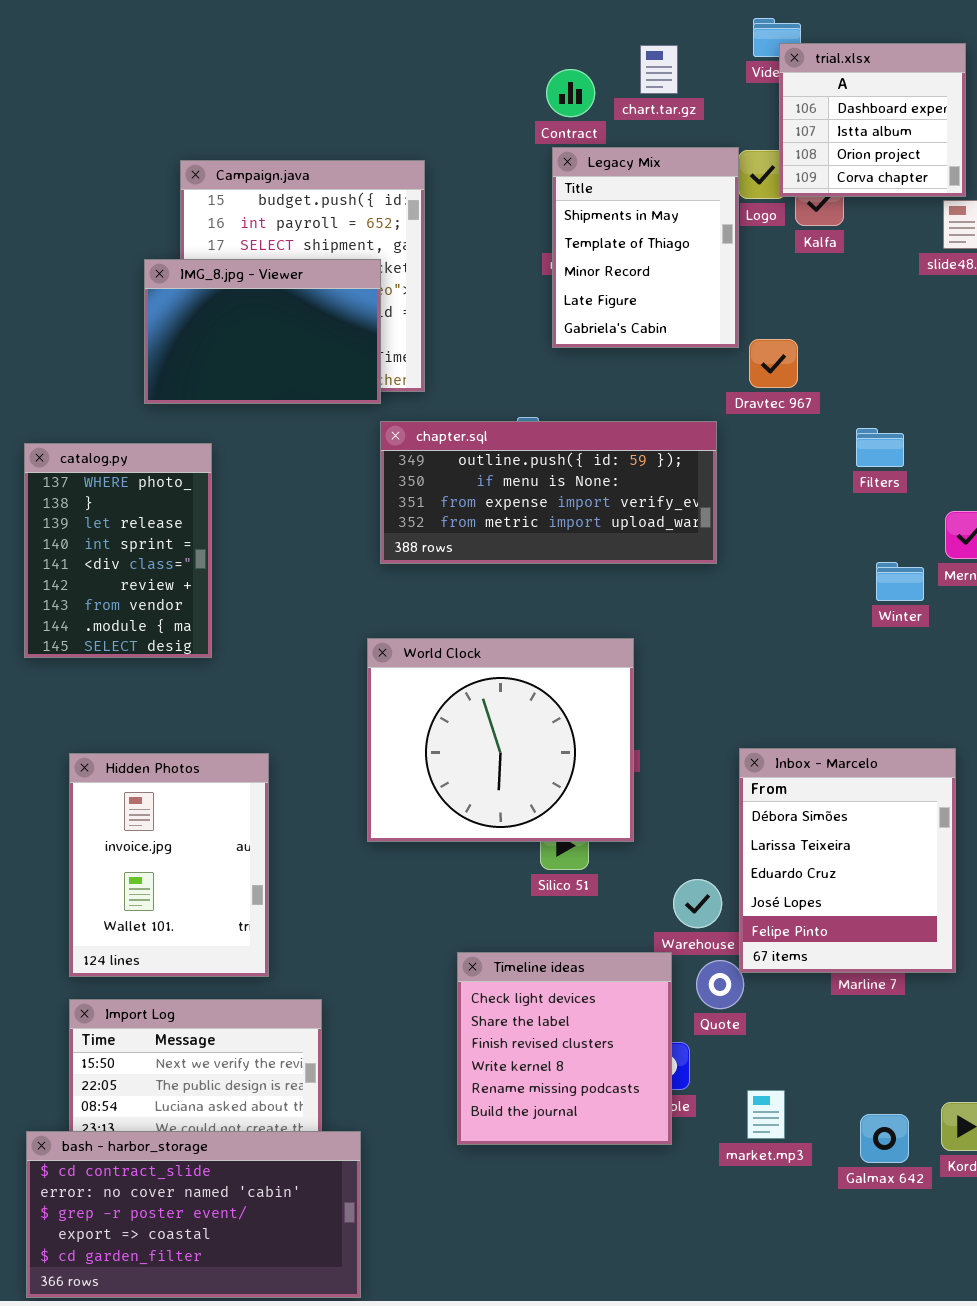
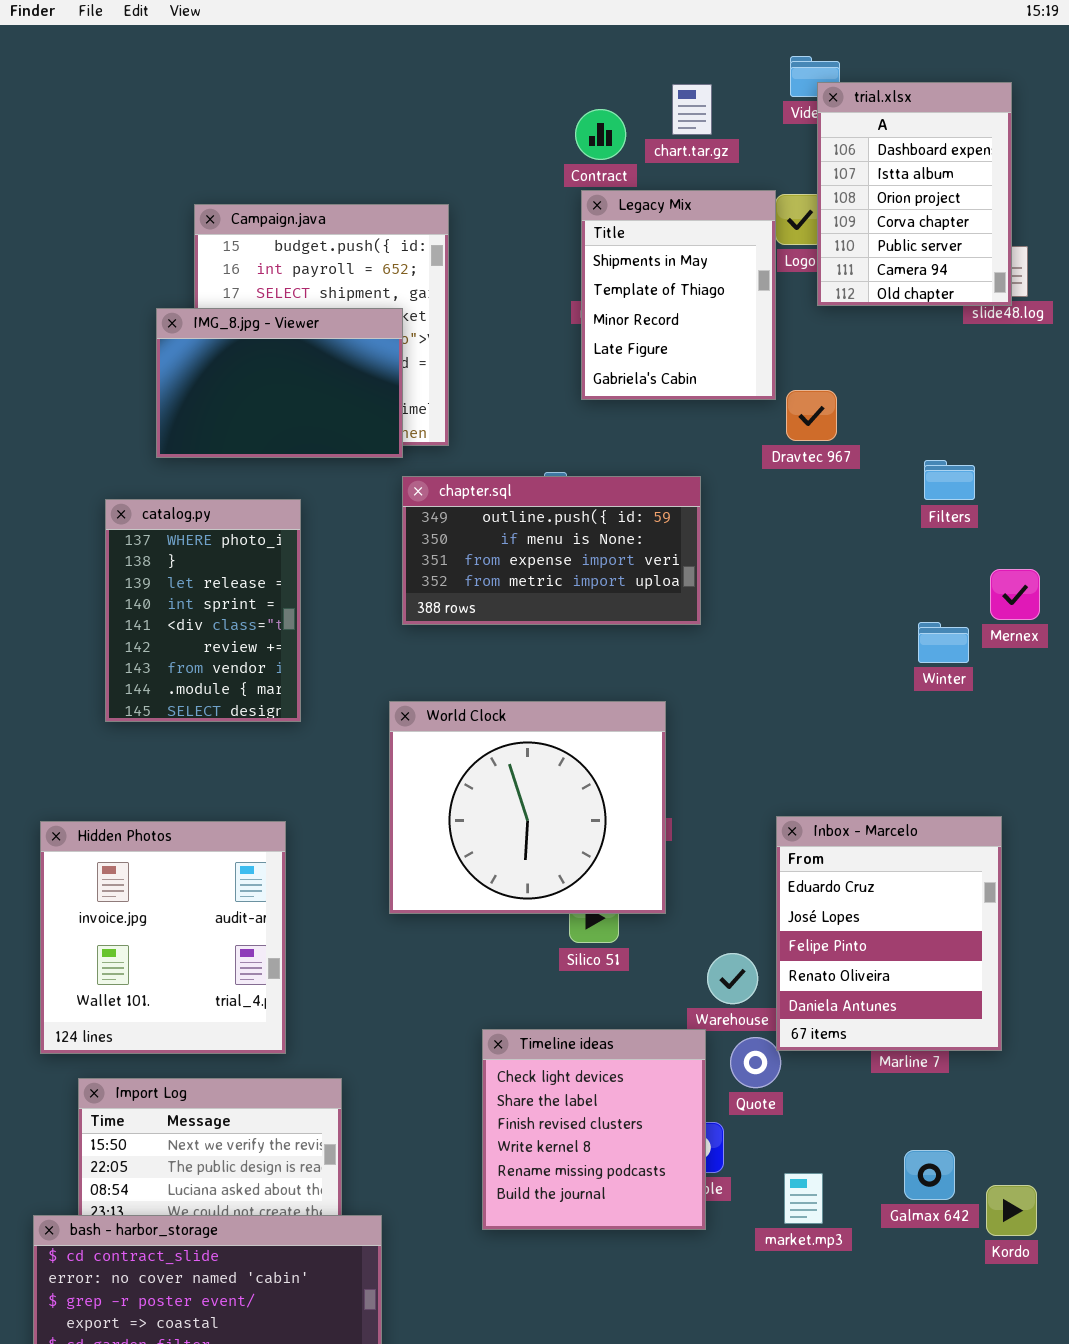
trial.xlsx: [779,43,966,197] -> [817,82,1012,306], resized
chapter.sql: [380,421,717,564] -> [402,476,701,625], resized
Filters: [856,428,904,467] -> [924,460,975,500], moved
catalog.py: [24,443,212,658] -> [105,499,301,722], moved
Inbox - Marcelo: [739,748,956,973] -> [776,816,1002,1051], scrolled down 2 rows
Hidden Photos: [69,753,269,977] -> [40,821,286,1054], resized
Galmax 642: [860,1114,909,1163] -> [904,1150,955,1200], moved

